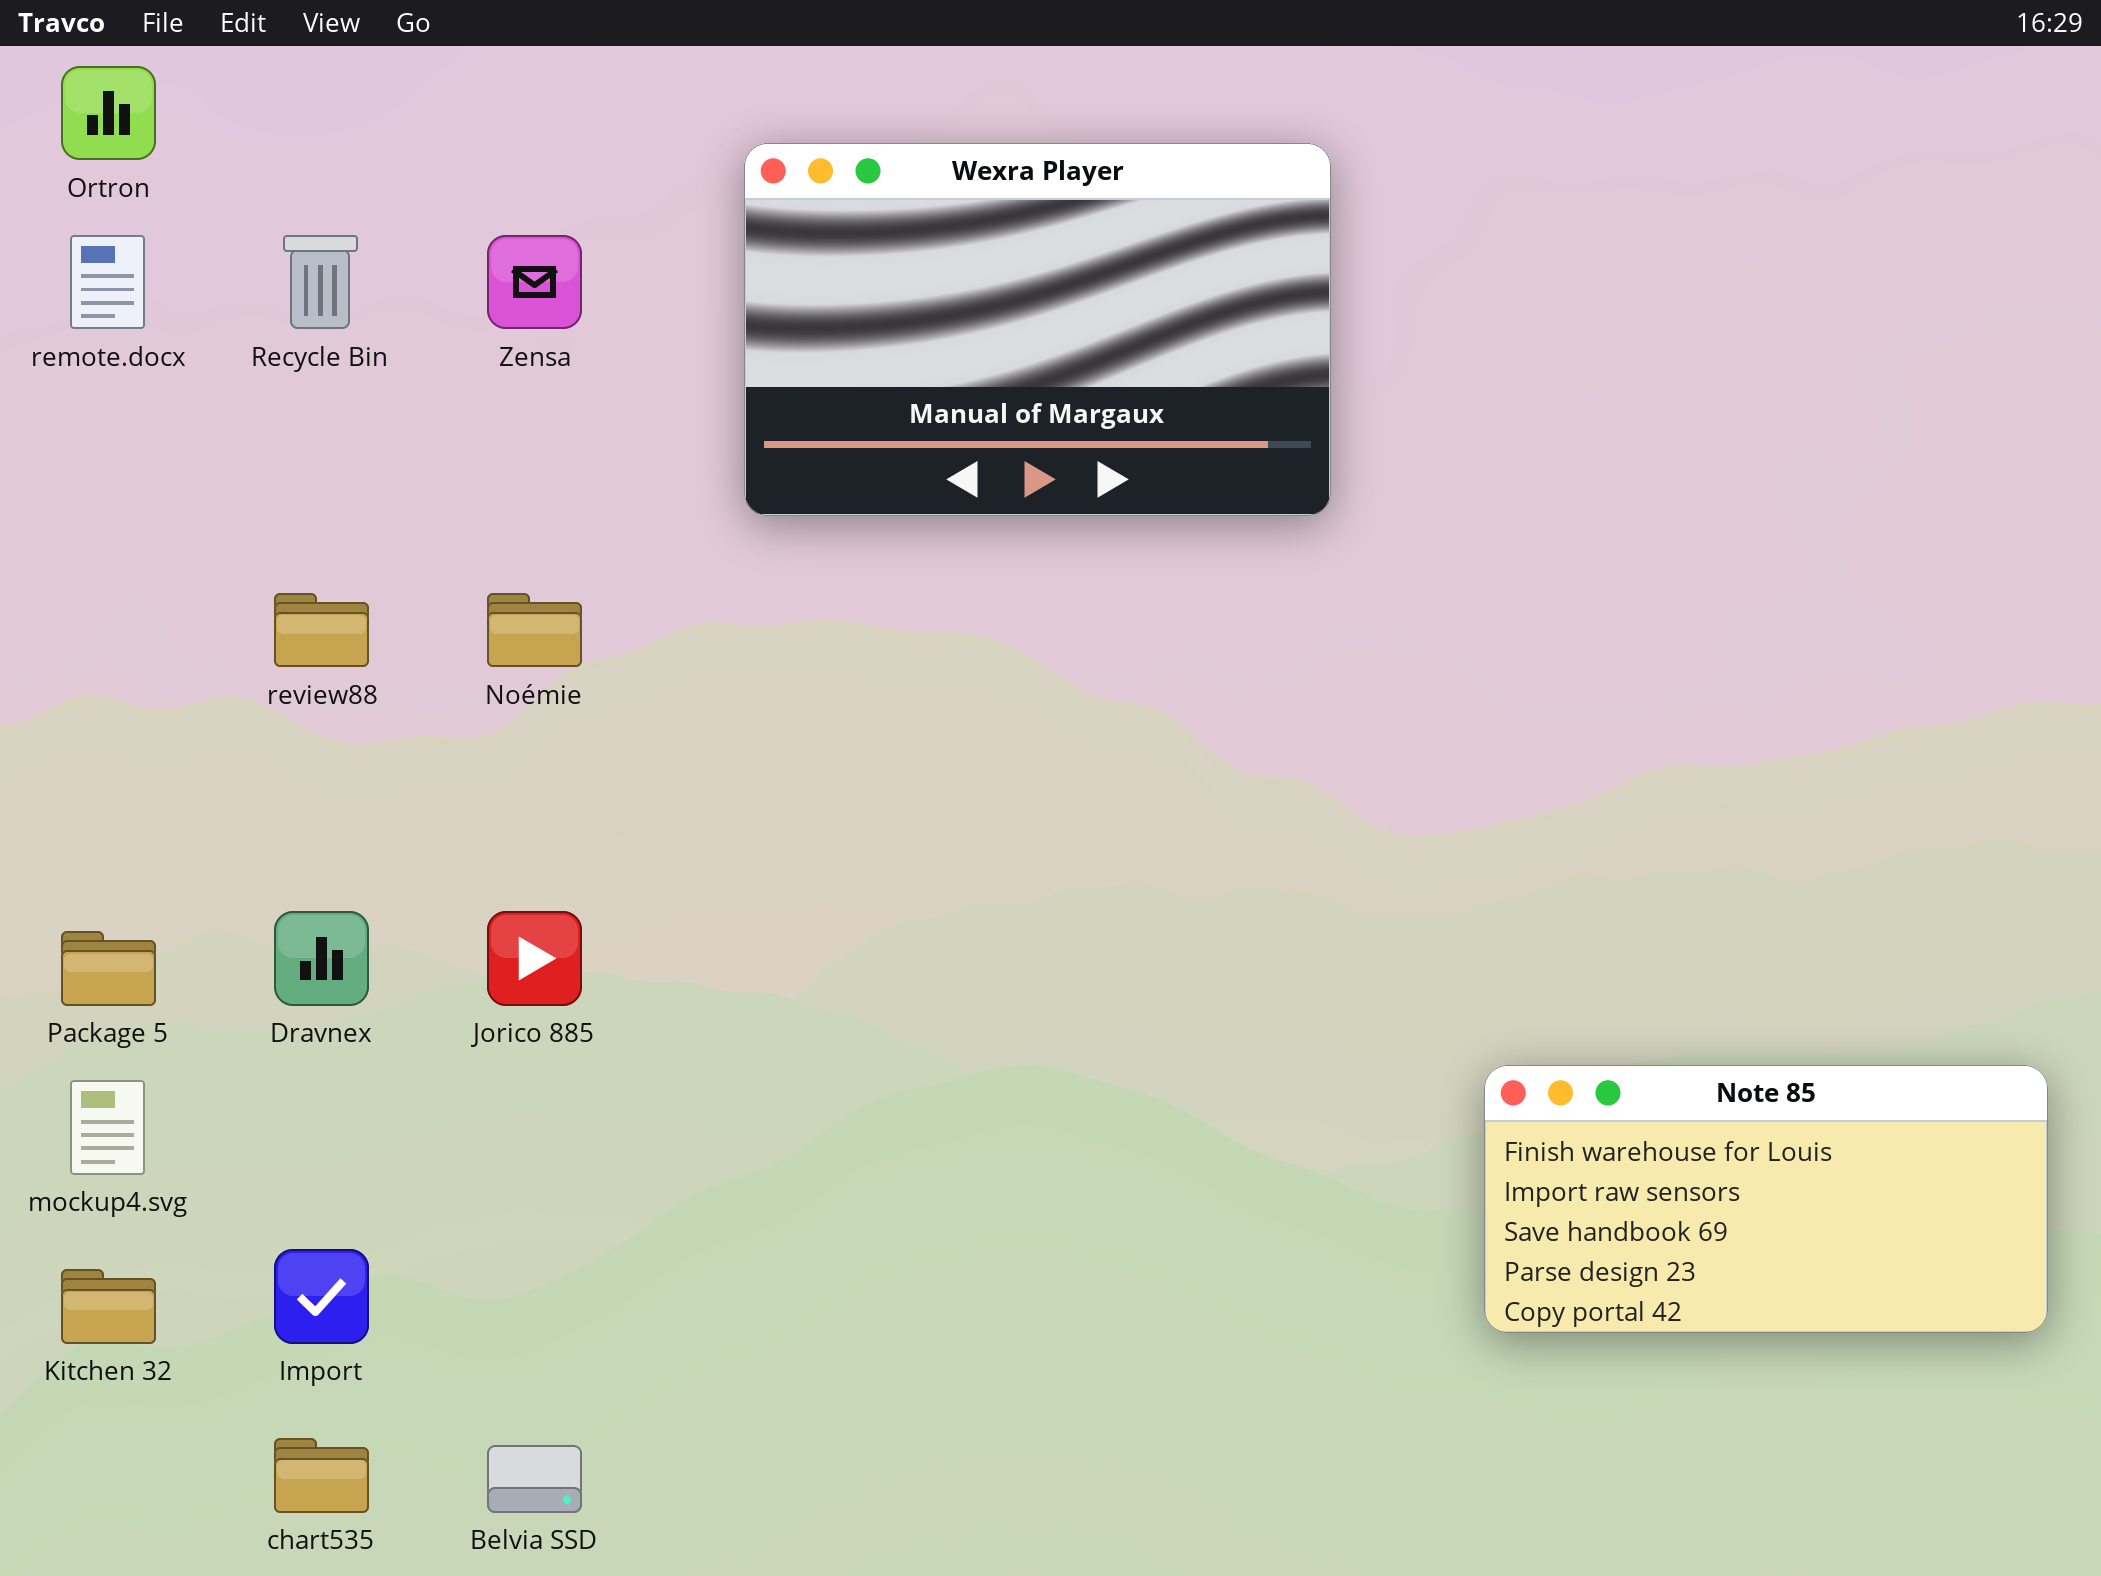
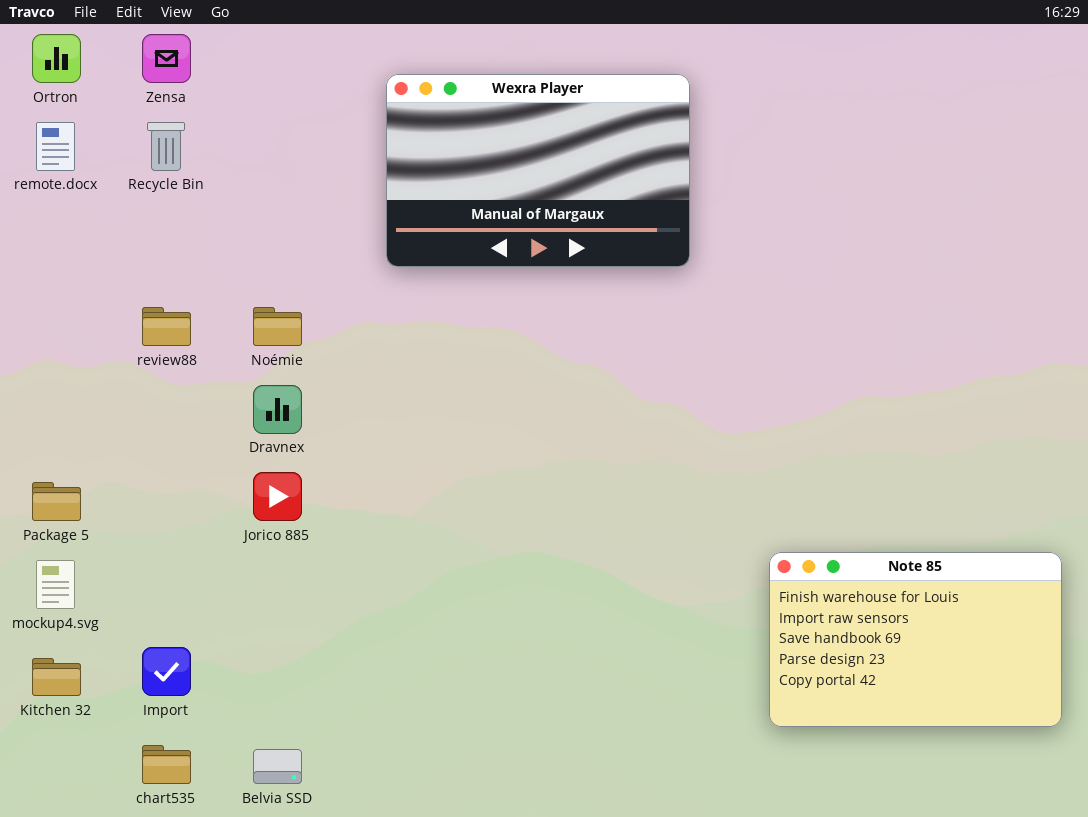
Zensa: [487,235,582,329] -> [142,34,191,83], moved
Dravnex: [274,911,369,1006] -> [253,385,302,434], moved
Note 85: [1484,1065,2048,1333] -> [769,552,1062,727], resized

